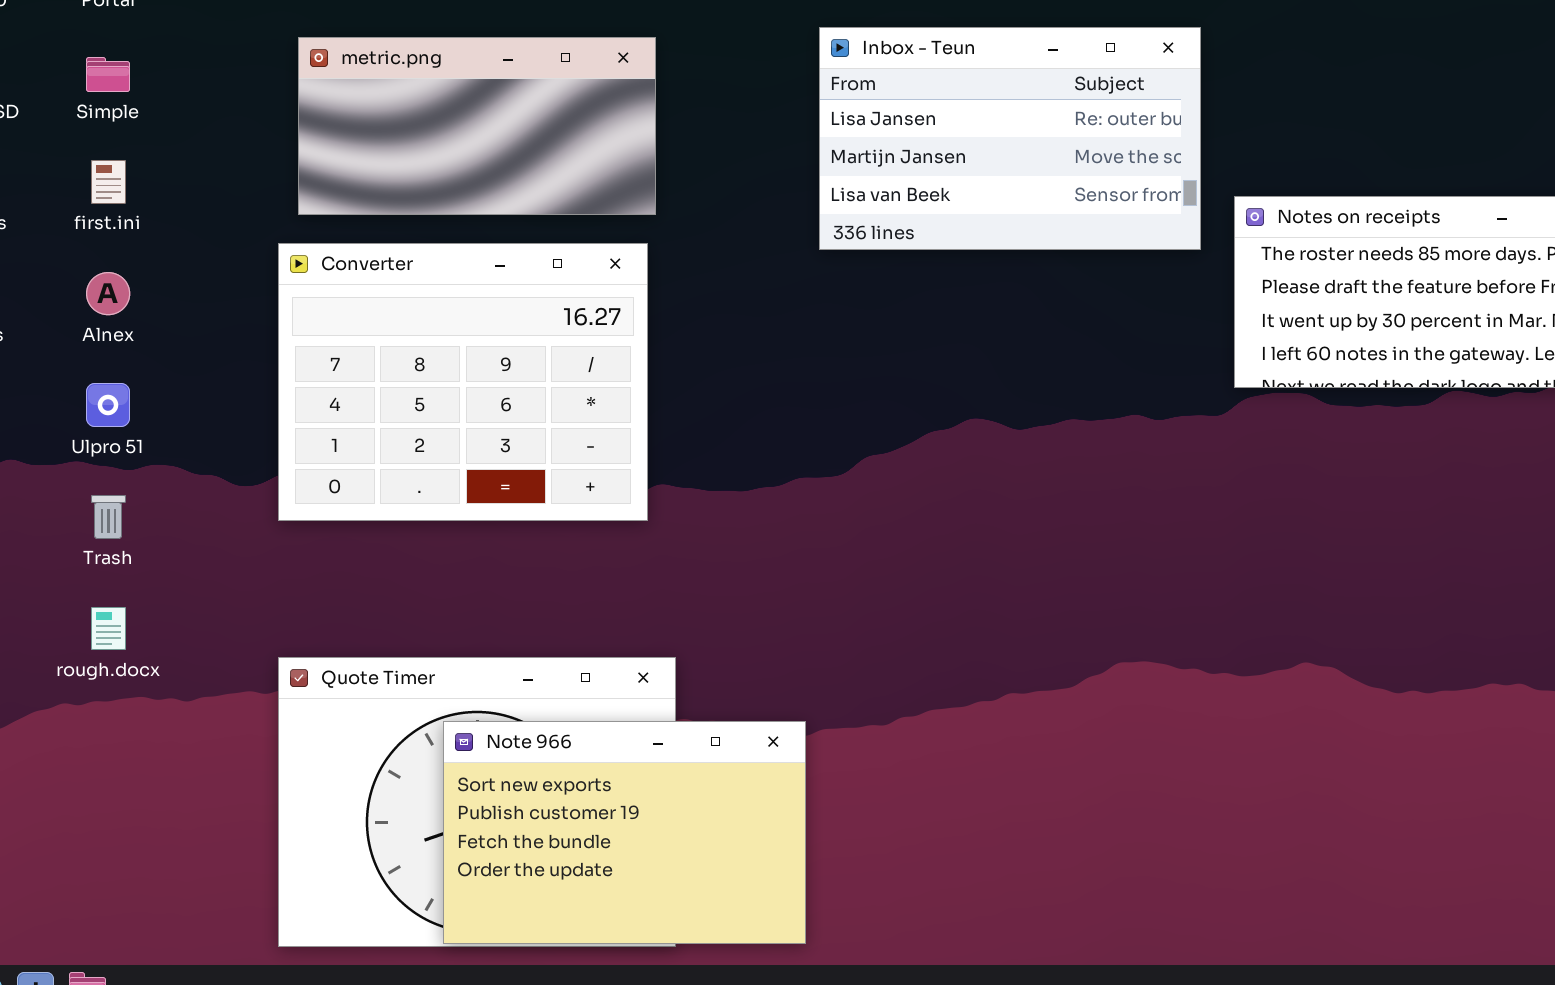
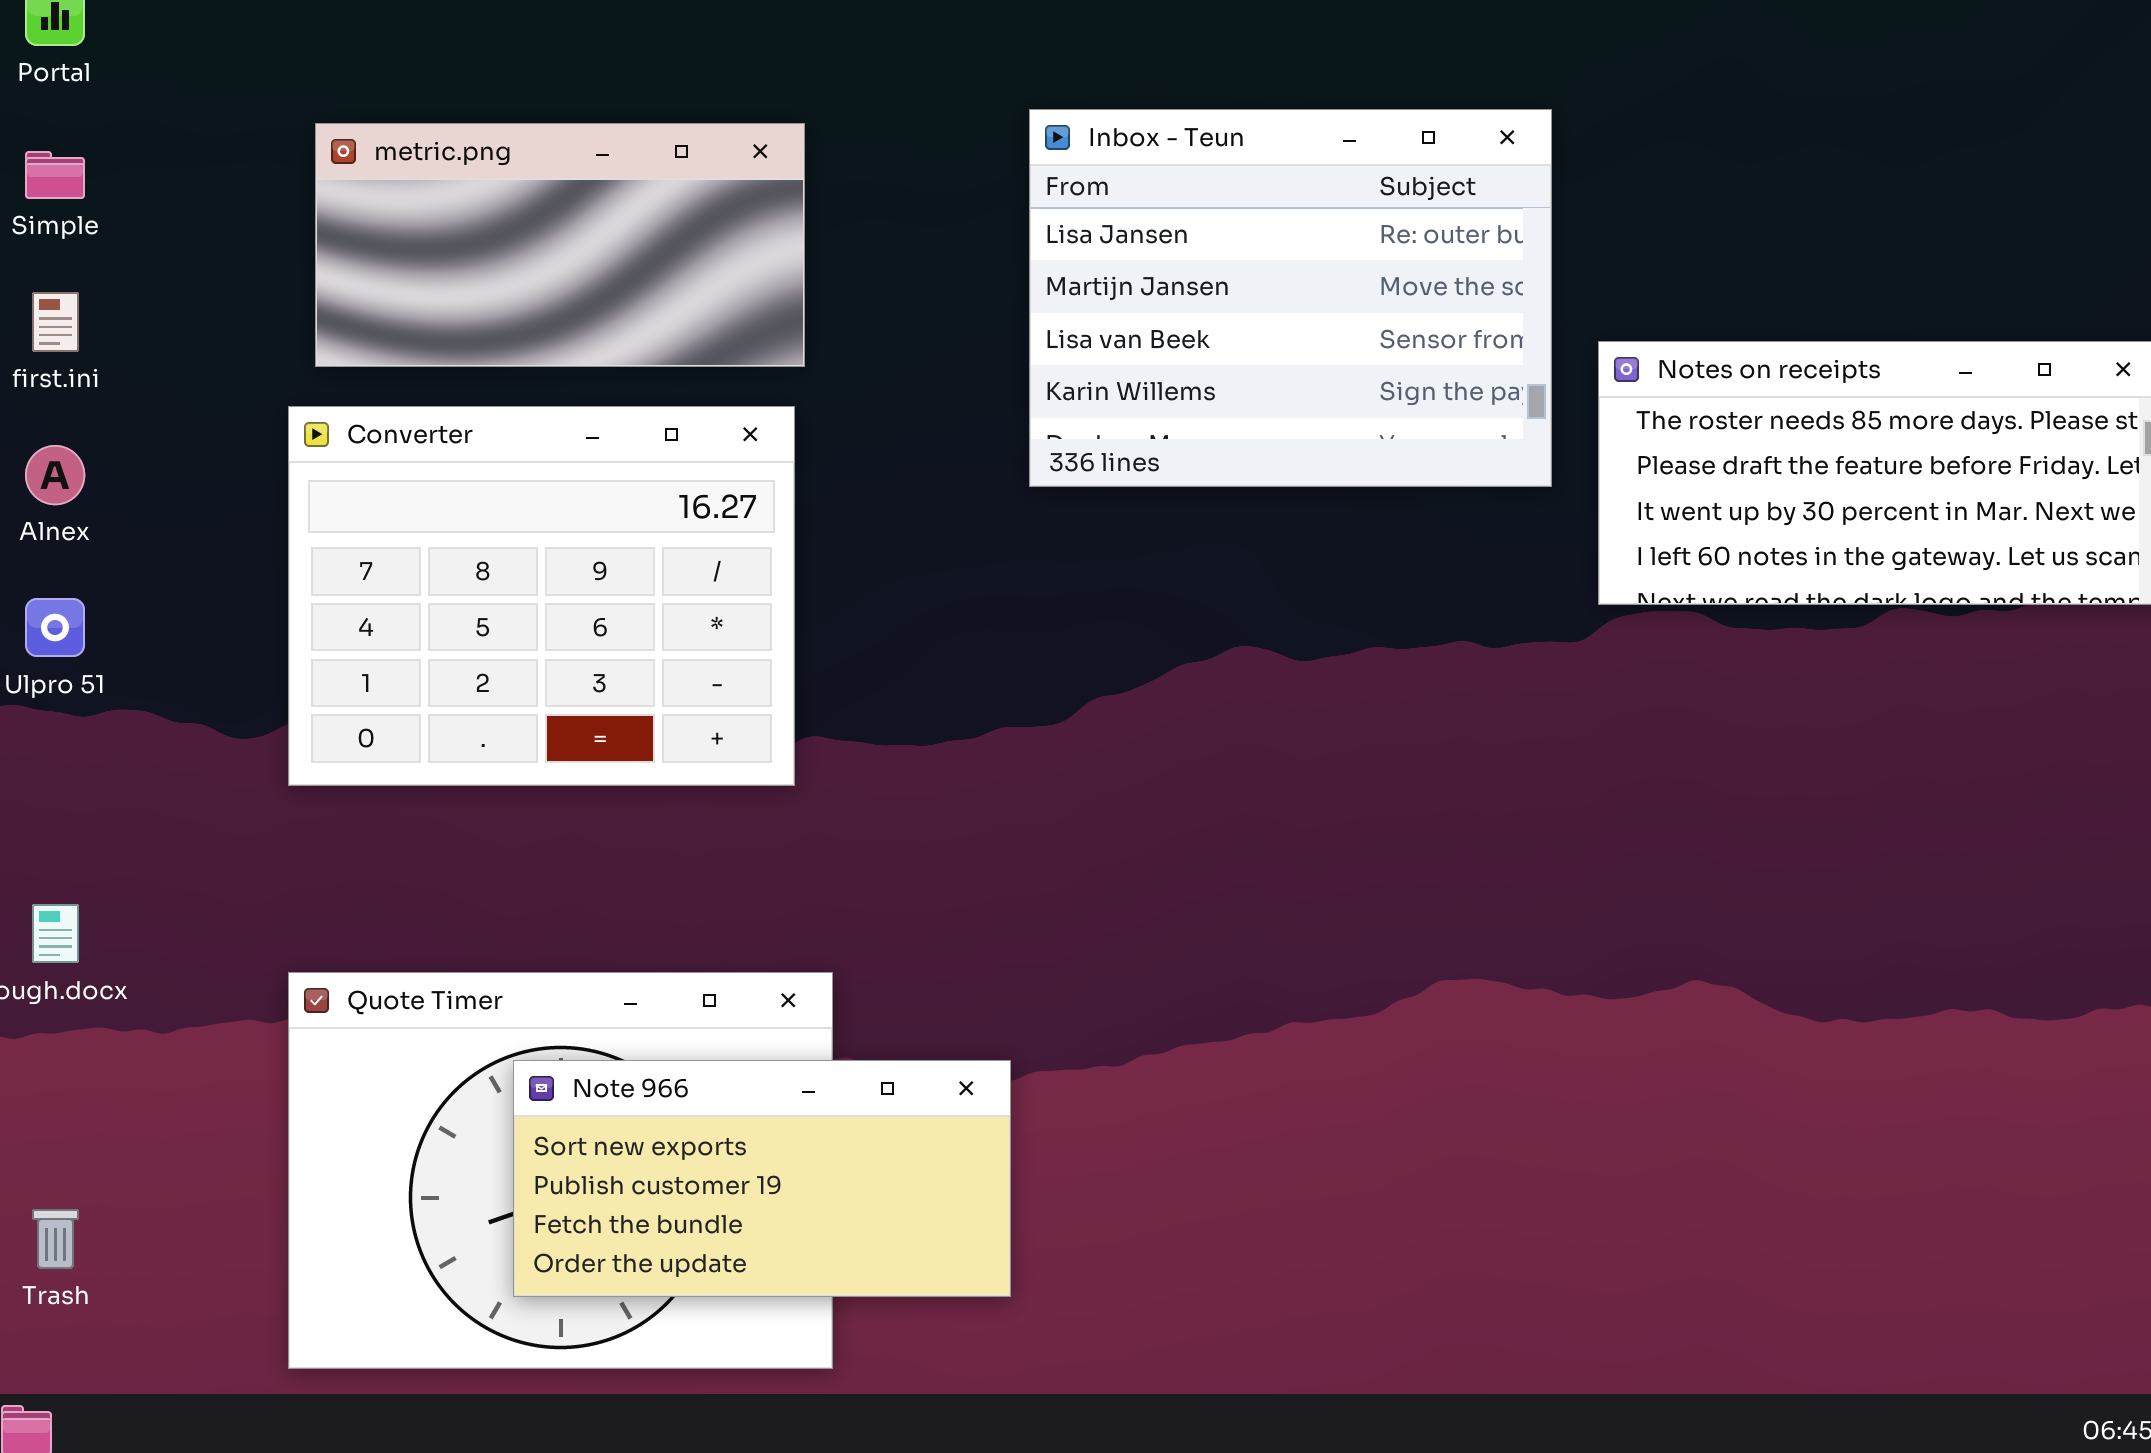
Inbox - Teun: [819,27,1201,250] -> [1029,109,1552,487], resized
Trash: [91,495,126,539] -> [32,1209,79,1269], moved
Note 966: [443,721,806,944] -> [513,1060,1011,1297], resized

